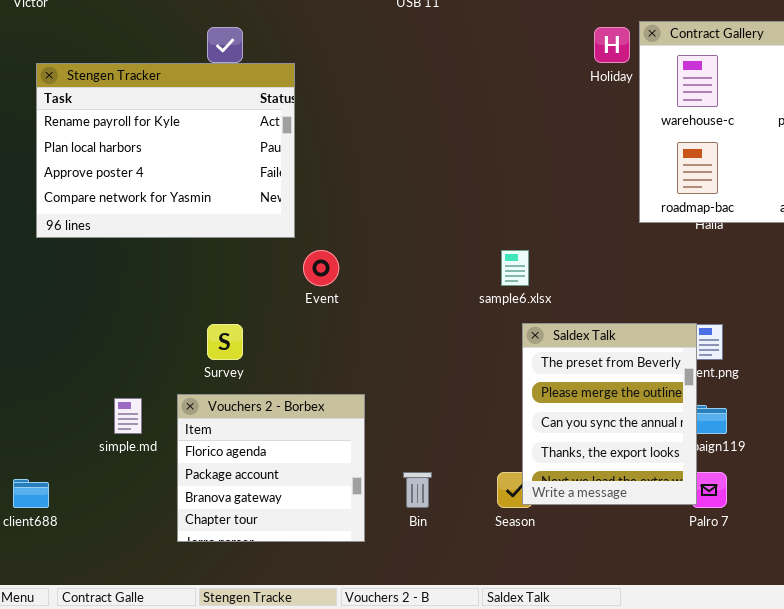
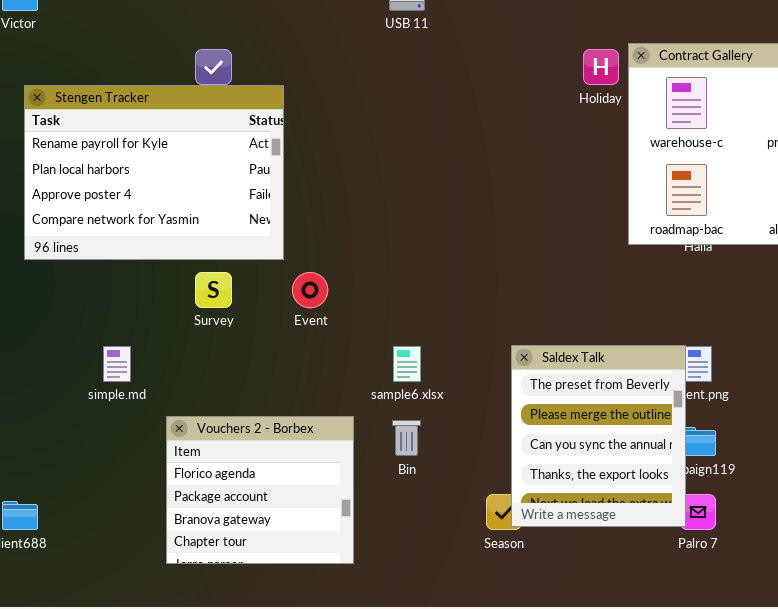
sample6.xlsx: [501,250,529,286] -> [393,346,421,382], moved
Survey: [207,324,243,360] -> [195,272,232,308], moved
simple.md: [114,398,142,434] -> [103,346,131,382], moved
Bin: [403,472,432,508] -> [392,420,421,456], moved

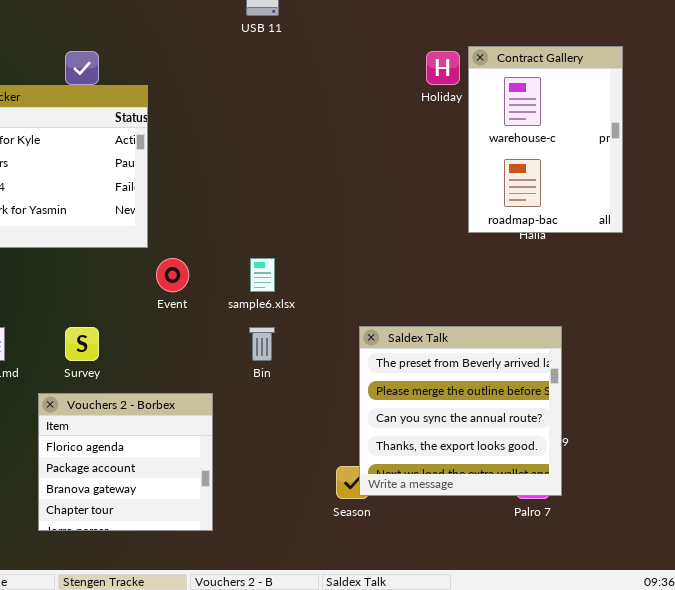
Survey: [195,272,232,308] -> [65,327,99,361], moved
Saldex Talk: [511,345,686,527] -> [359,326,562,496], resized
sample6.xlsx: [393,346,421,382] -> [250,258,275,292], moved
Bin: [392,420,421,456] -> [249,327,275,361], moved

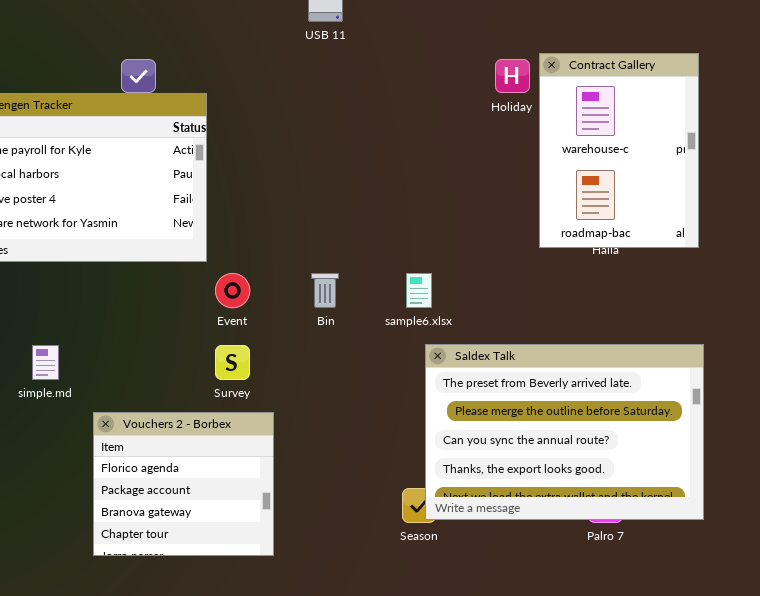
sample6.xlsx: [250,258,275,292] -> [406,273,432,308], moved
Saldex Talk: [359,326,562,496] -> [425,344,704,520], resized
Survey: [65,327,99,361] -> [215,345,250,380], moved
Bin: [249,327,275,361] -> [311,273,339,308], moved

